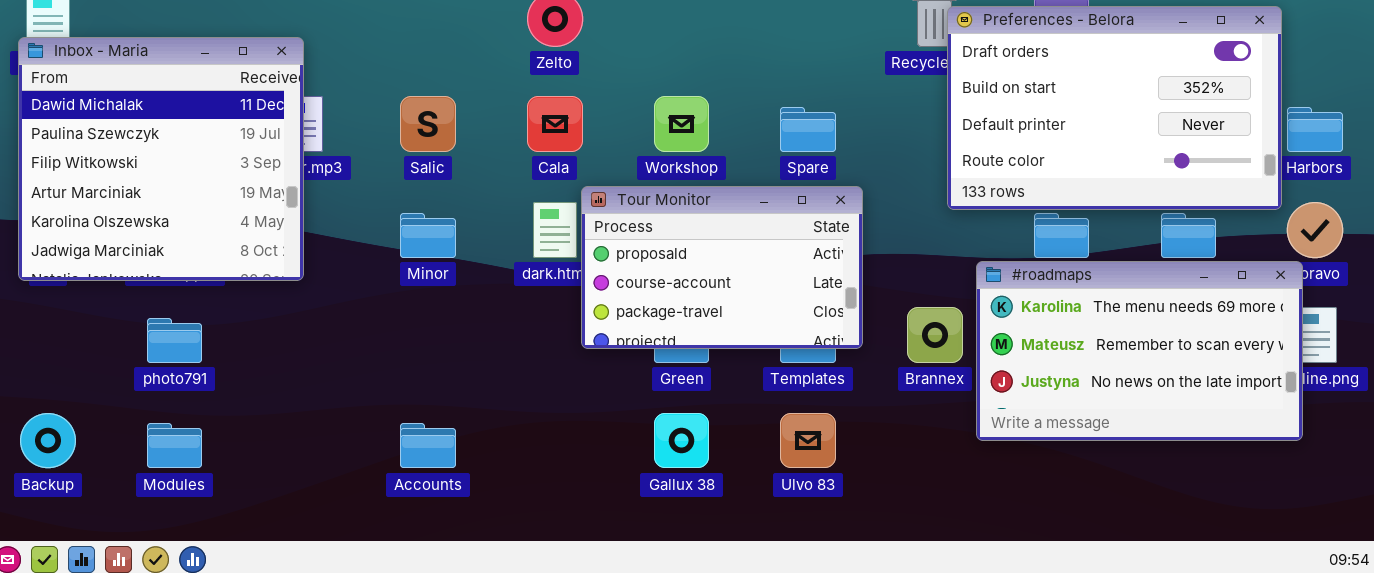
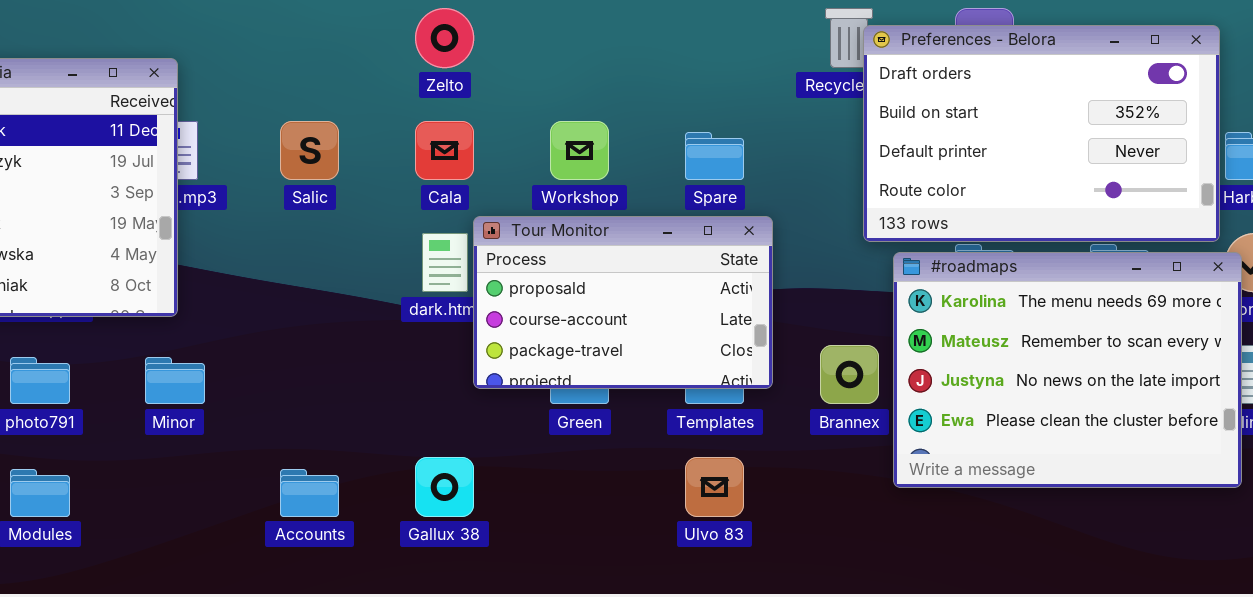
Minor: [400,213,456,258] -> [145,357,205,404], moved
#roadmaps: [976,261,1303,441] -> [893,252,1242,488], resized
Gallux 38: [654,413,709,468] -> [415,457,474,517], moved

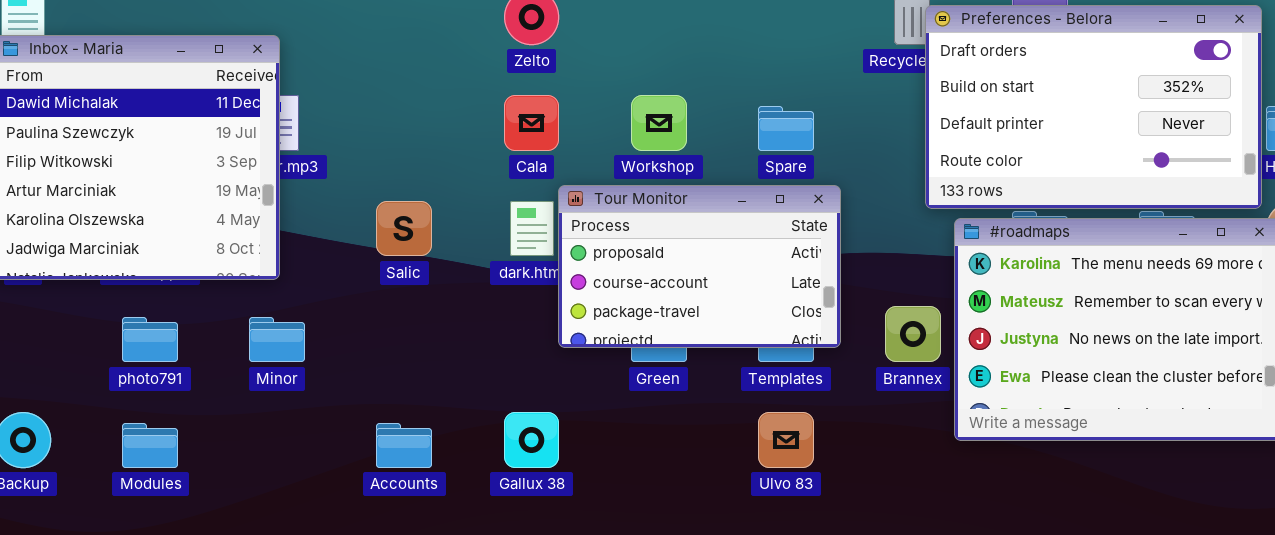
Salic: [280,121,339,180] -> [376,201,432,256], moved

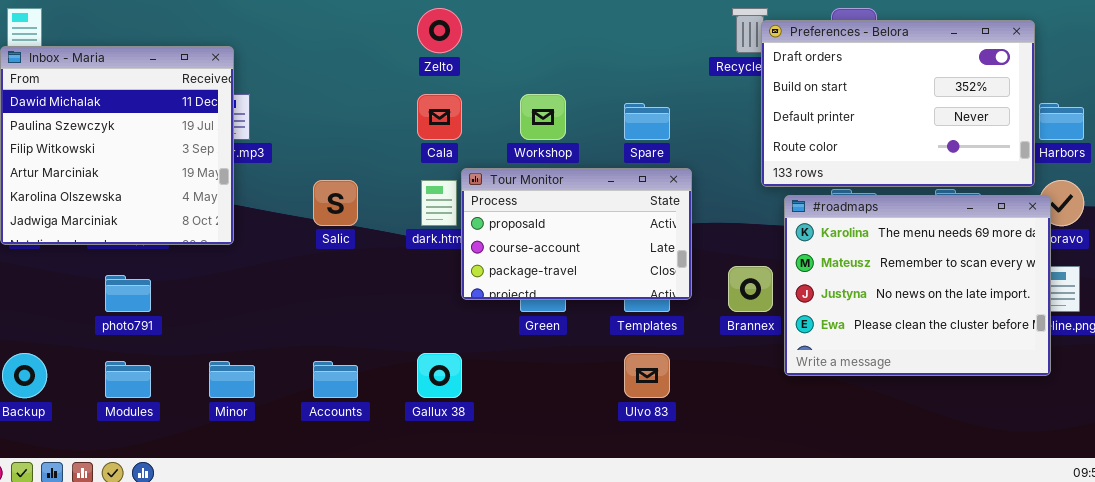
Minor: [249,317,305,362] -> [209,361,255,398], moved

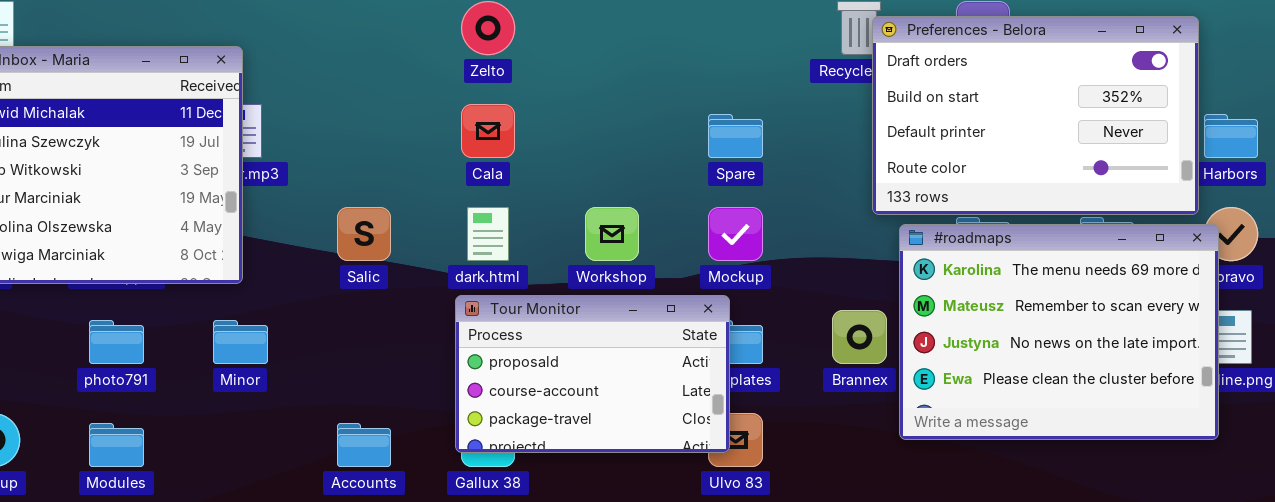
Workshop: [520,94,566,140] -> [585,207,639,261], moved
Tour Monitor: [461,168,692,300] -> [455,295,730,453], moved
Minor: [209,361,255,398] -> [213,320,268,364], moved

